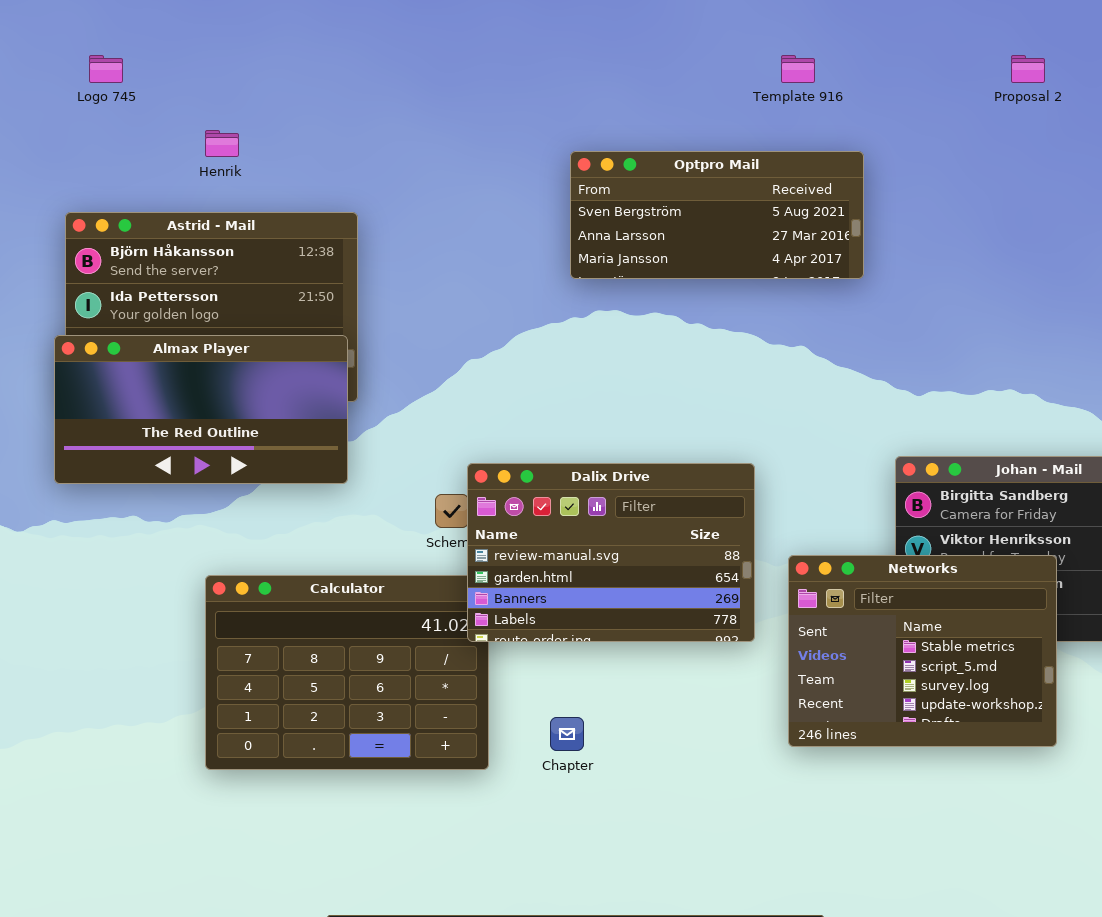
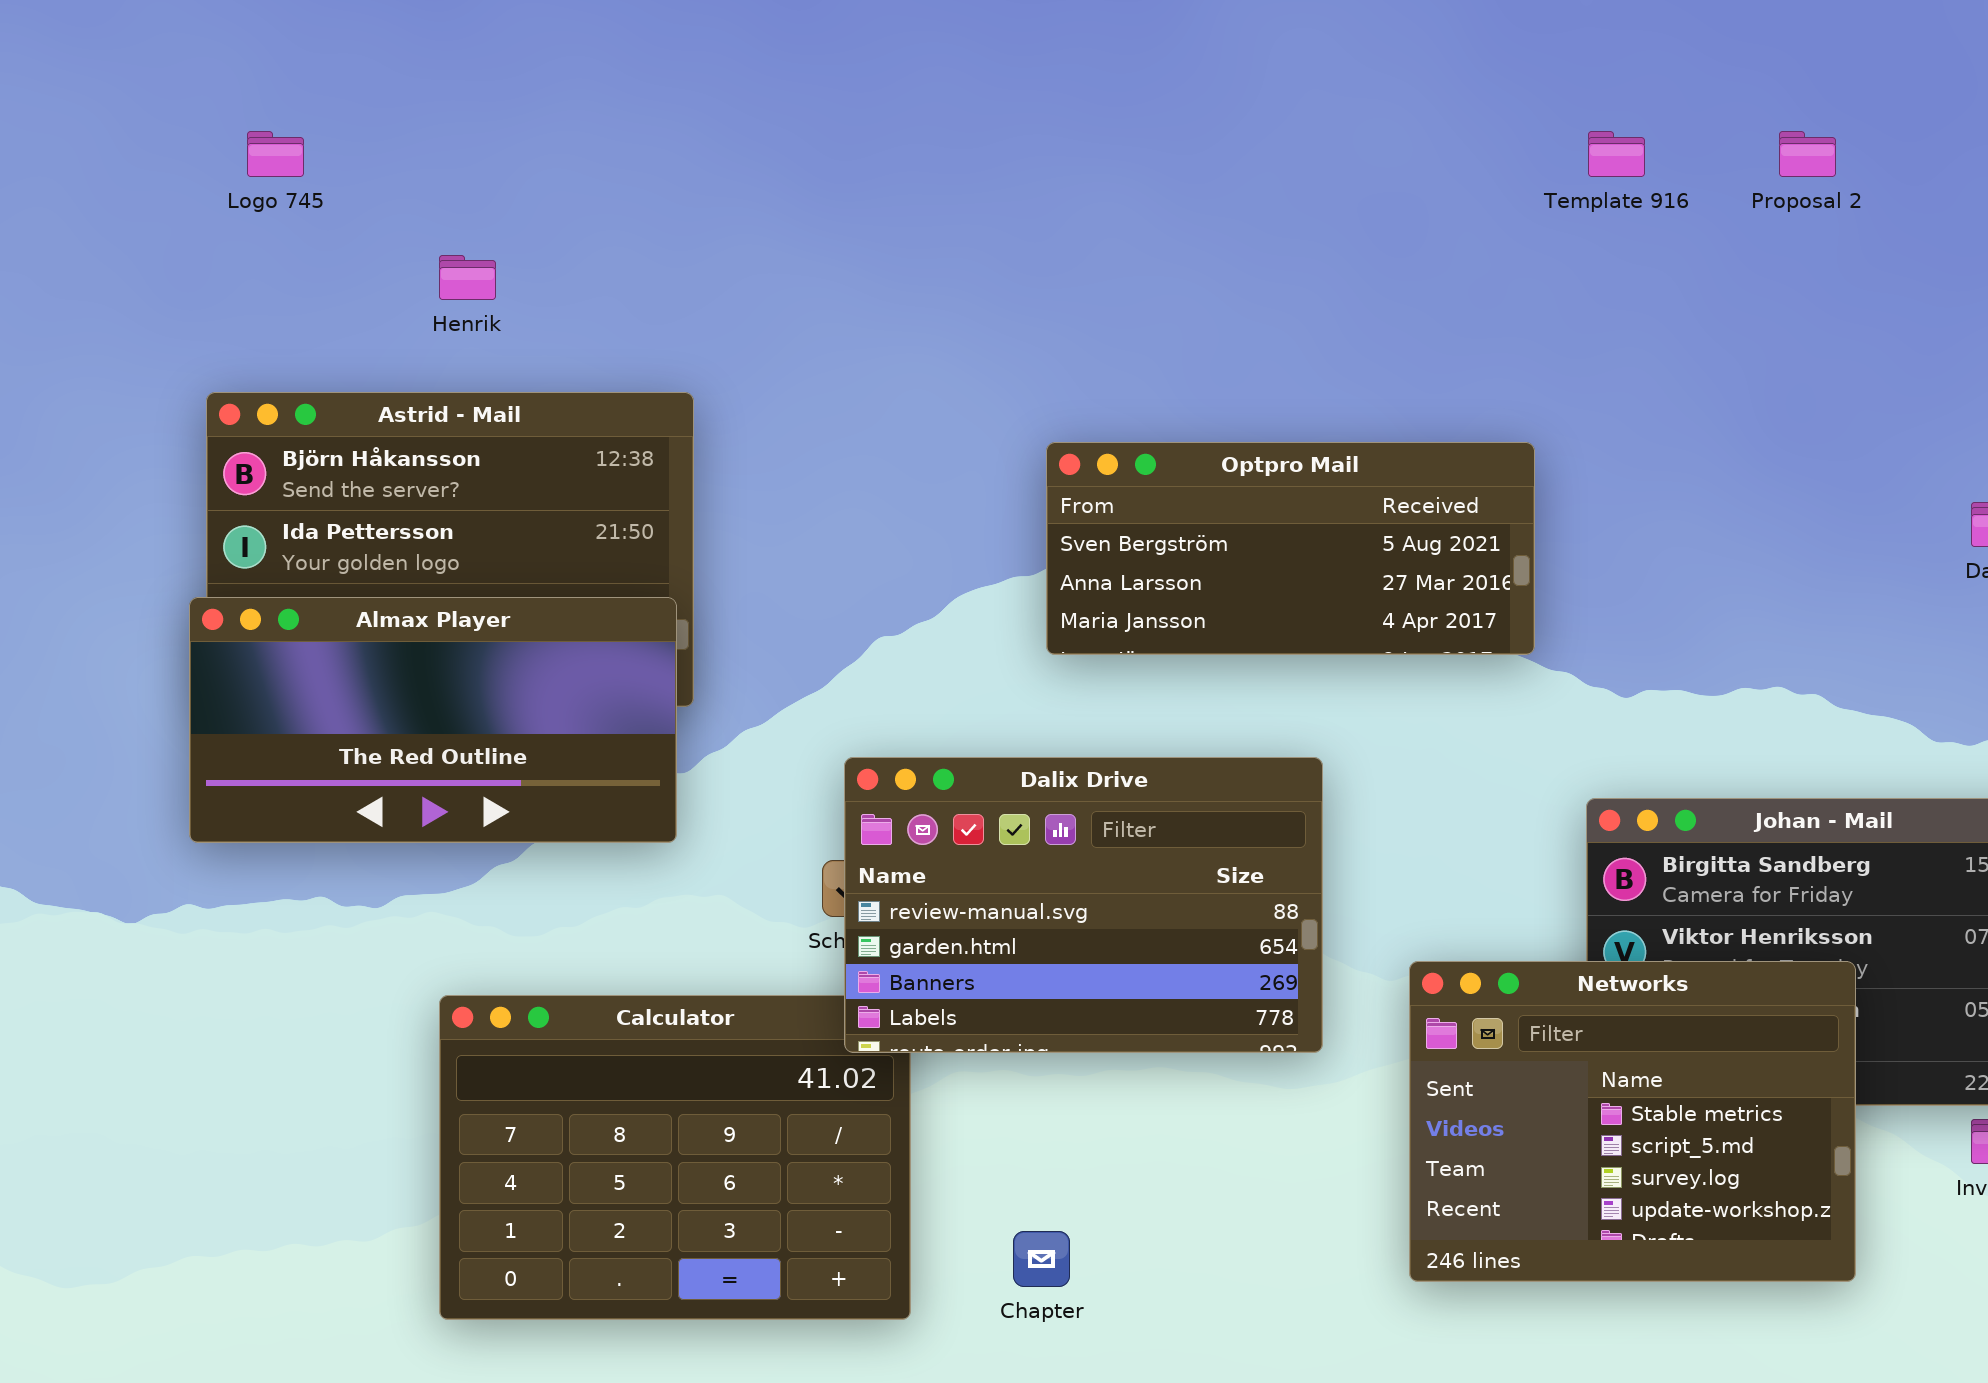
Template 916: [781,55,815,83] -> [1588,131,1645,177], moved
Optpro Mail: [570,151,864,279] -> [1046,442,1535,655], moved
Dalix Drive: [467,463,755,642] -> [844,757,1323,1053], moved

